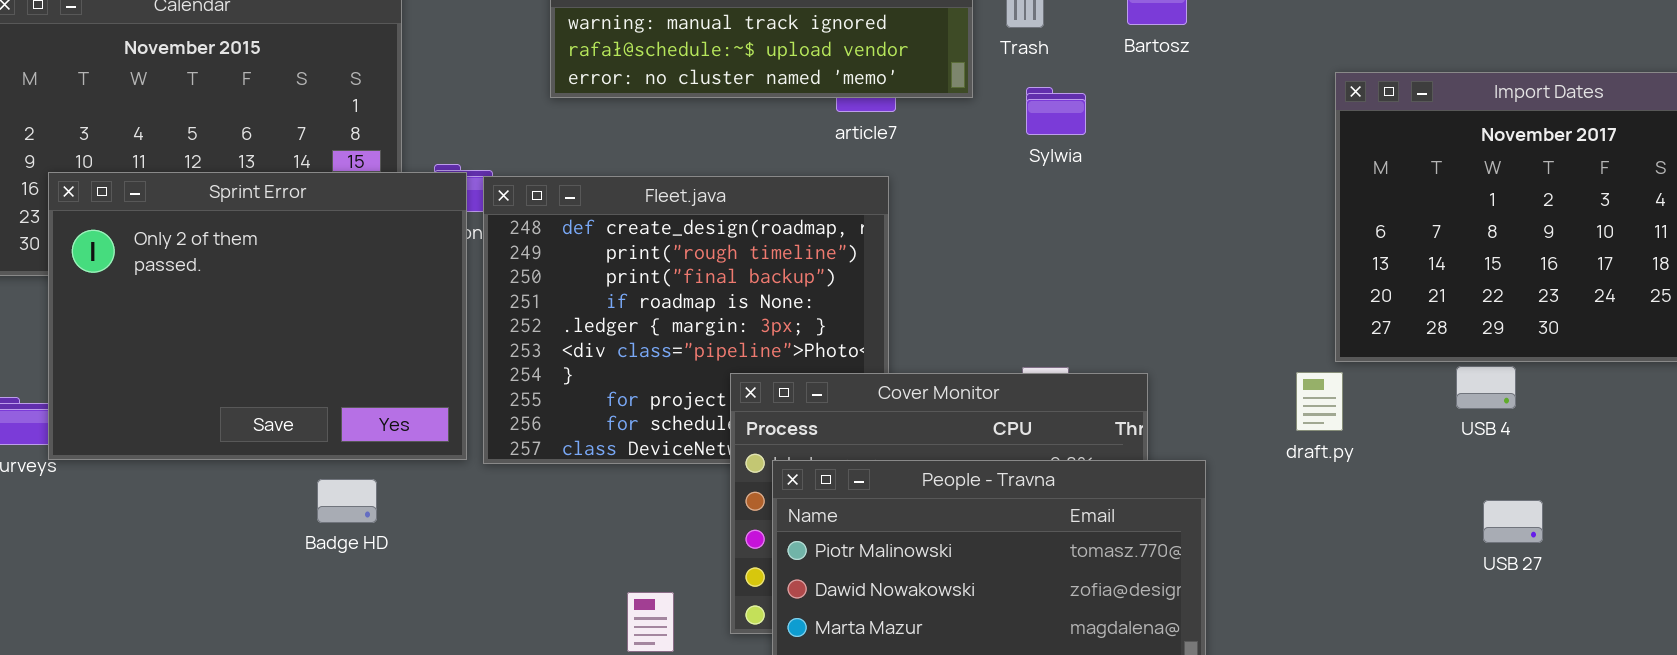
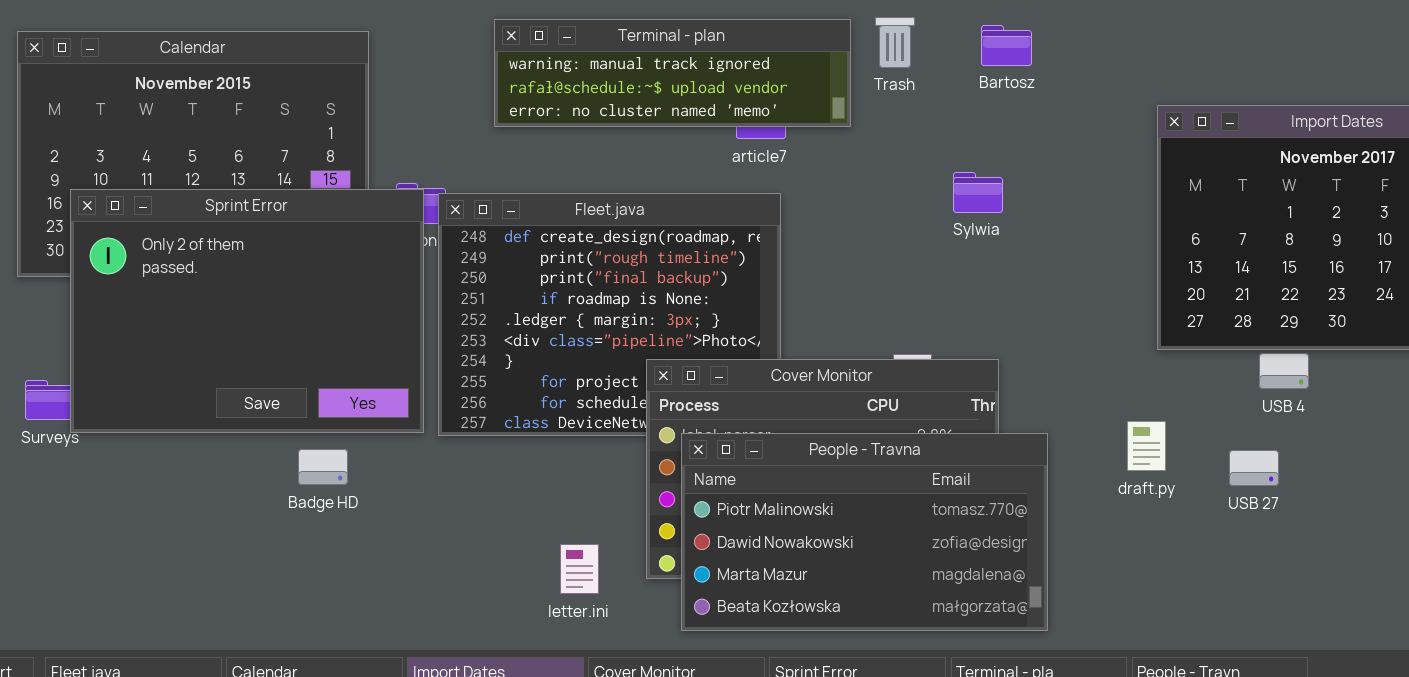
Sylwia: [1026,87,1086,135] -> [953,172,1003,213], moved
draft.py: [1296,372,1343,431] -> [1127,421,1166,471], moved
USB 27: [1483,500,1543,543] -> [1229,450,1279,486], moved

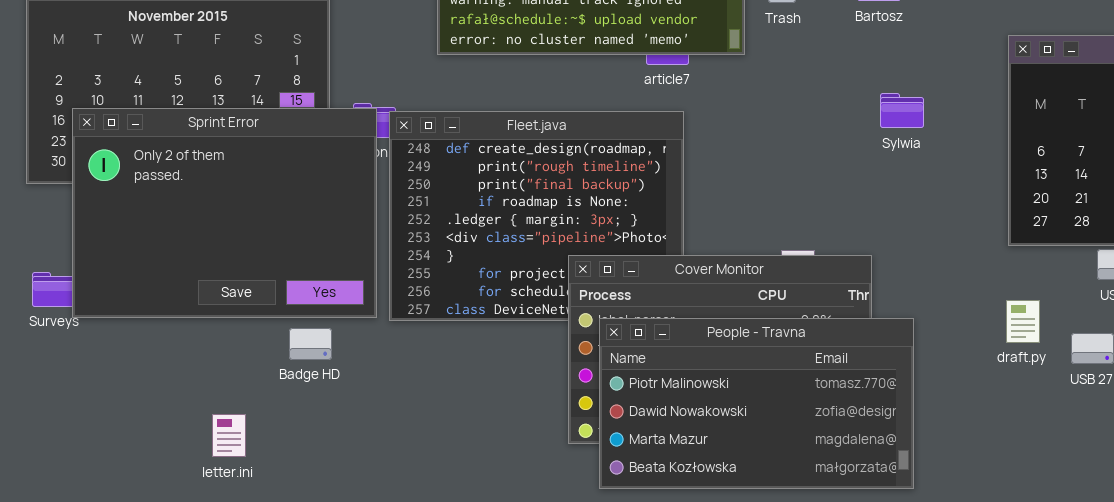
Sylwia: [953,172,1003,213] -> [880,93,924,128], moved
draft.py: [1127,421,1166,471] -> [1006,300,1040,343], moved
Badge HD: [298,449,348,485] -> [289,328,332,360], moved
letter.ini: [560,544,599,594] -> [212,414,246,457], moved

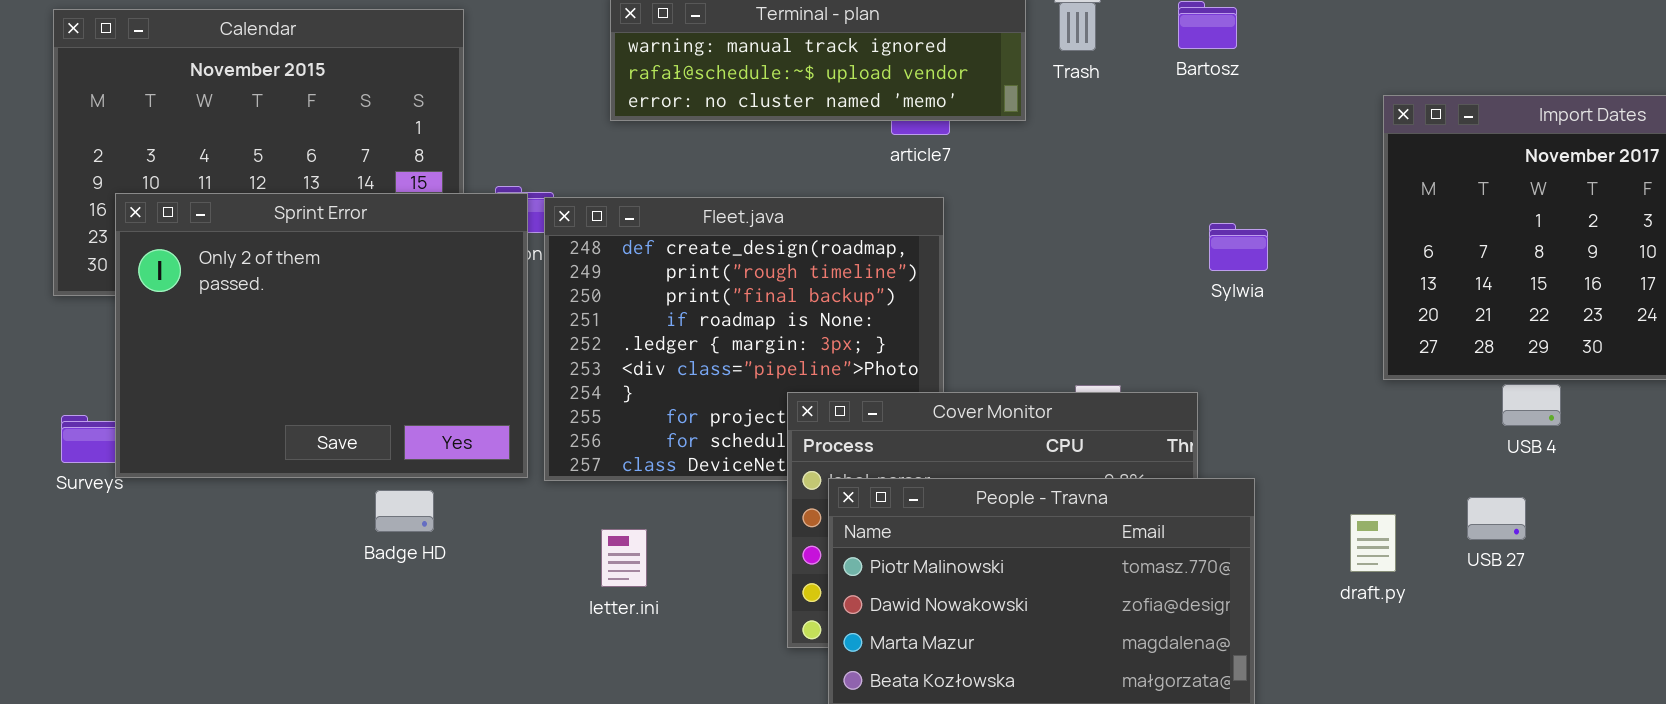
Sylwia: [880,93,924,128] -> [1209,223,1268,271], moved
draft.py: [1006,300,1040,343] -> [1350,514,1396,572], moved
Badge HD: [289,328,332,360] -> [375,490,434,532], moved
letter.ini: [212,414,246,457] -> [601,529,647,587], moved

